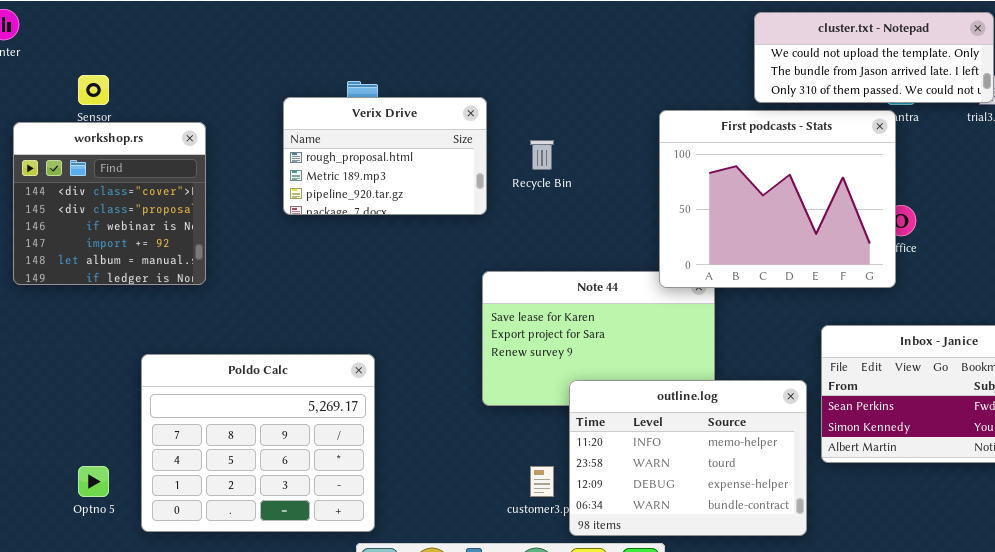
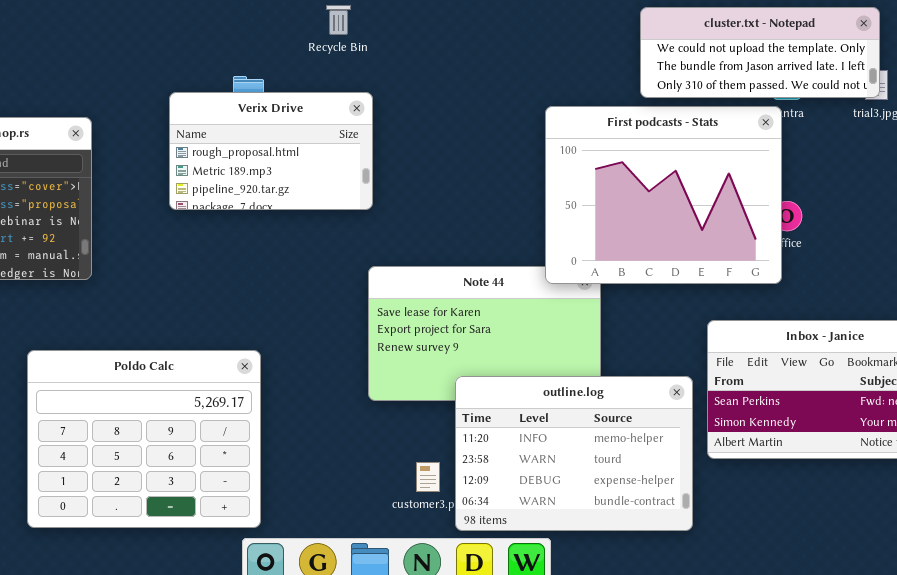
Recycle Bin: [530,140,554,170] -> [326,5,351,35], moved

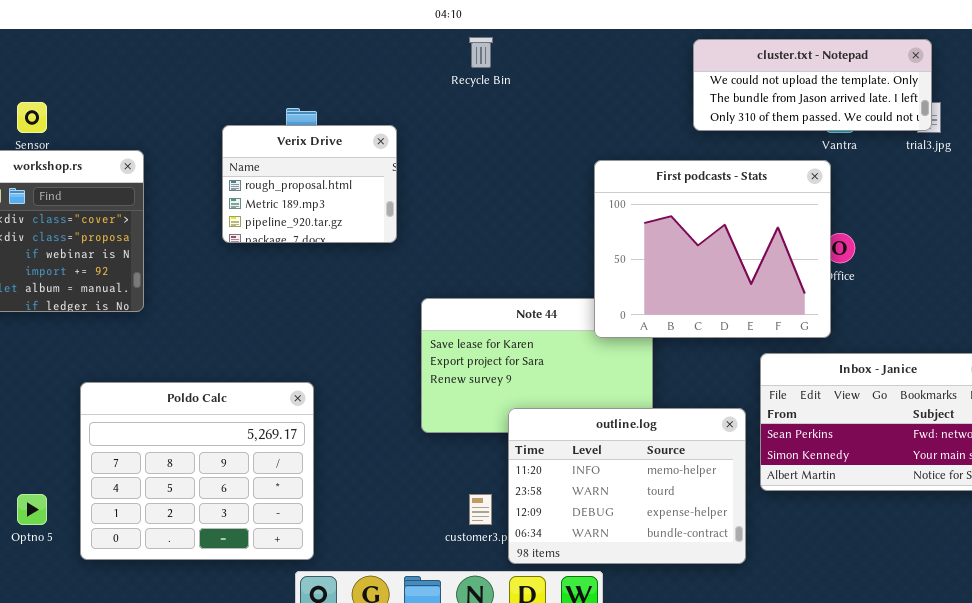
Recycle Bin: [326,5,351,35] -> [469,37,493,68], moved
Verix Drive: [169,92,373,210] -> [222,125,397,243], resized
First podcasts - Stats: [545,106,782,284] -> [594,160,831,338], moved

